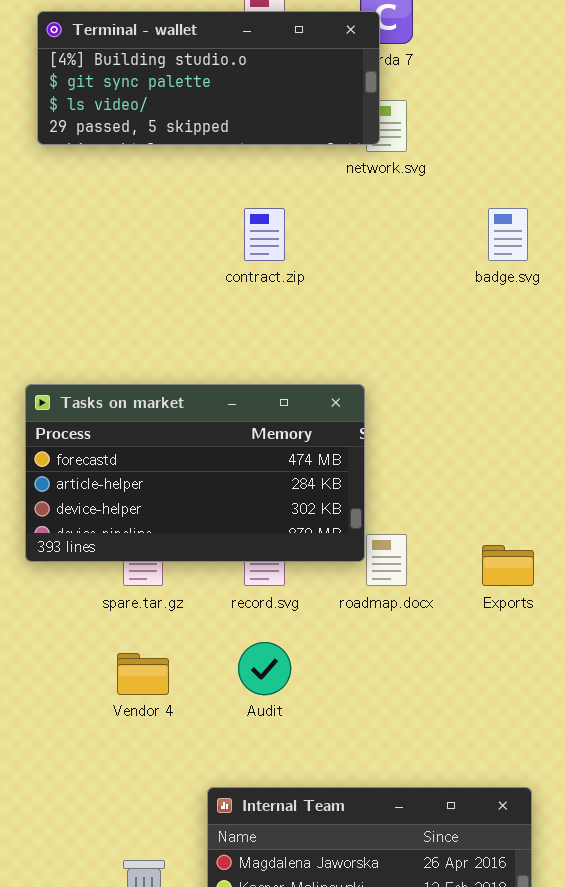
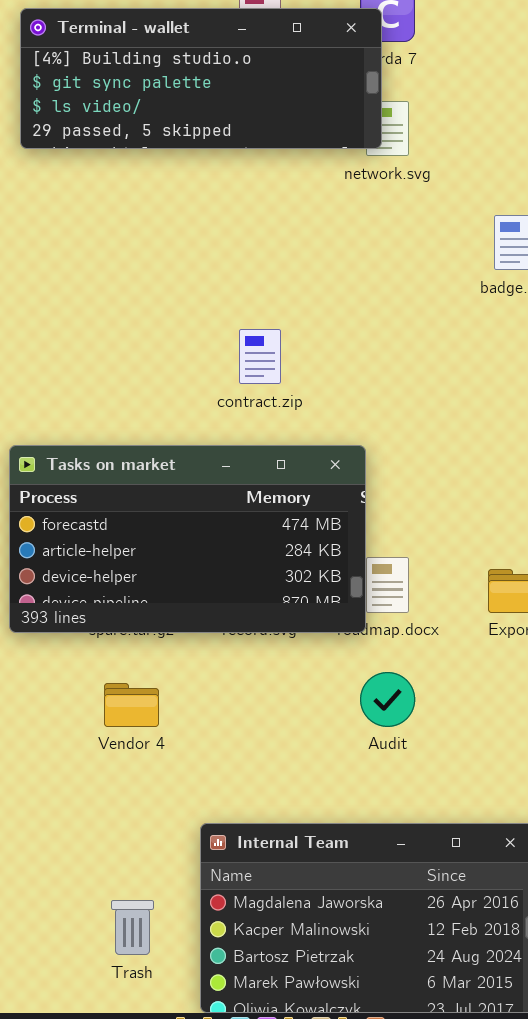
contract.zip: [244,208,285,261] -> [239,329,281,384], moved
Tasks on market: [25,384,365,562] -> [9,445,366,633], moved
Audit: [238,642,291,695] -> [360,672,415,727], moved

